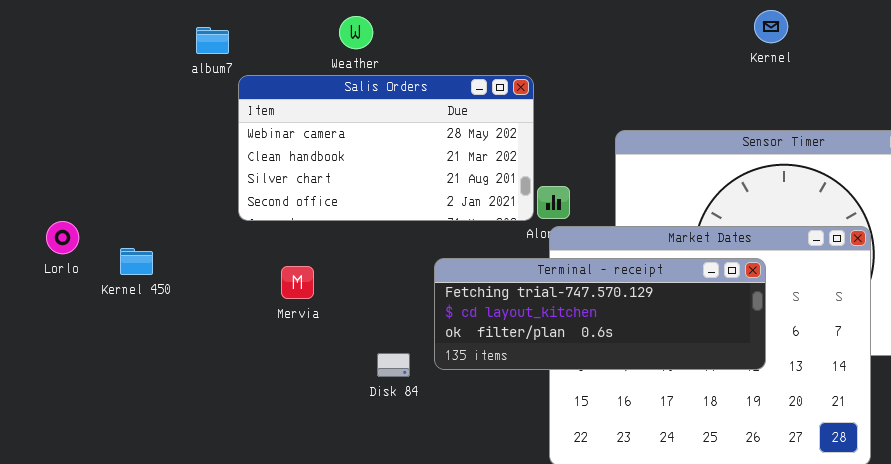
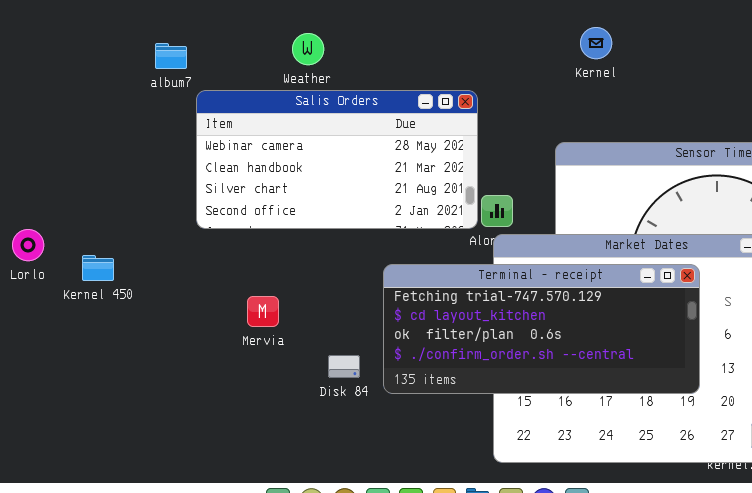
Kernel: [754,10,788,43] -> [580,27,612,59], moved
Terminal - receipt: [434,258,766,370] -> [383,264,700,394], resized
Mervia: [281,266,314,299] -> [247,296,279,327], moved

